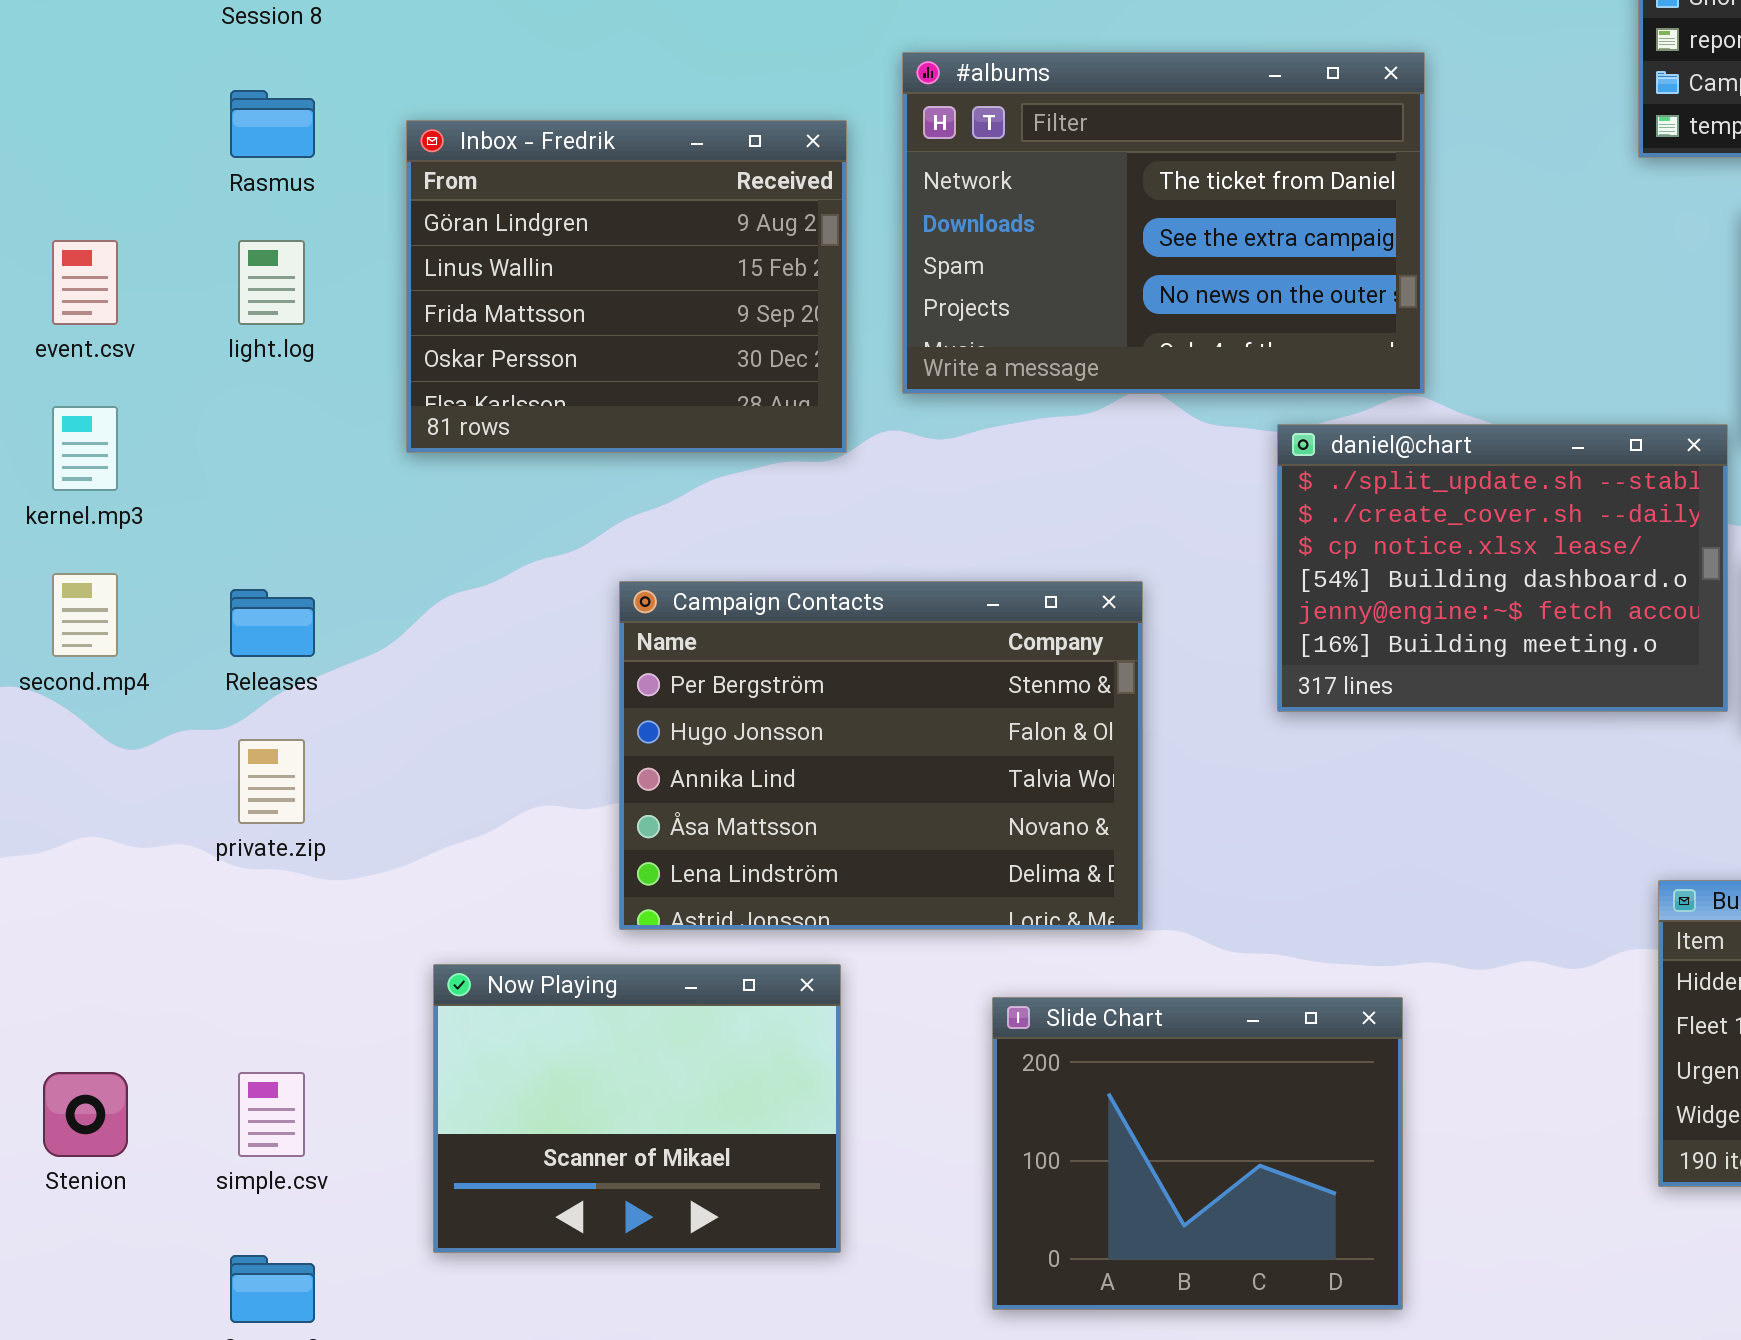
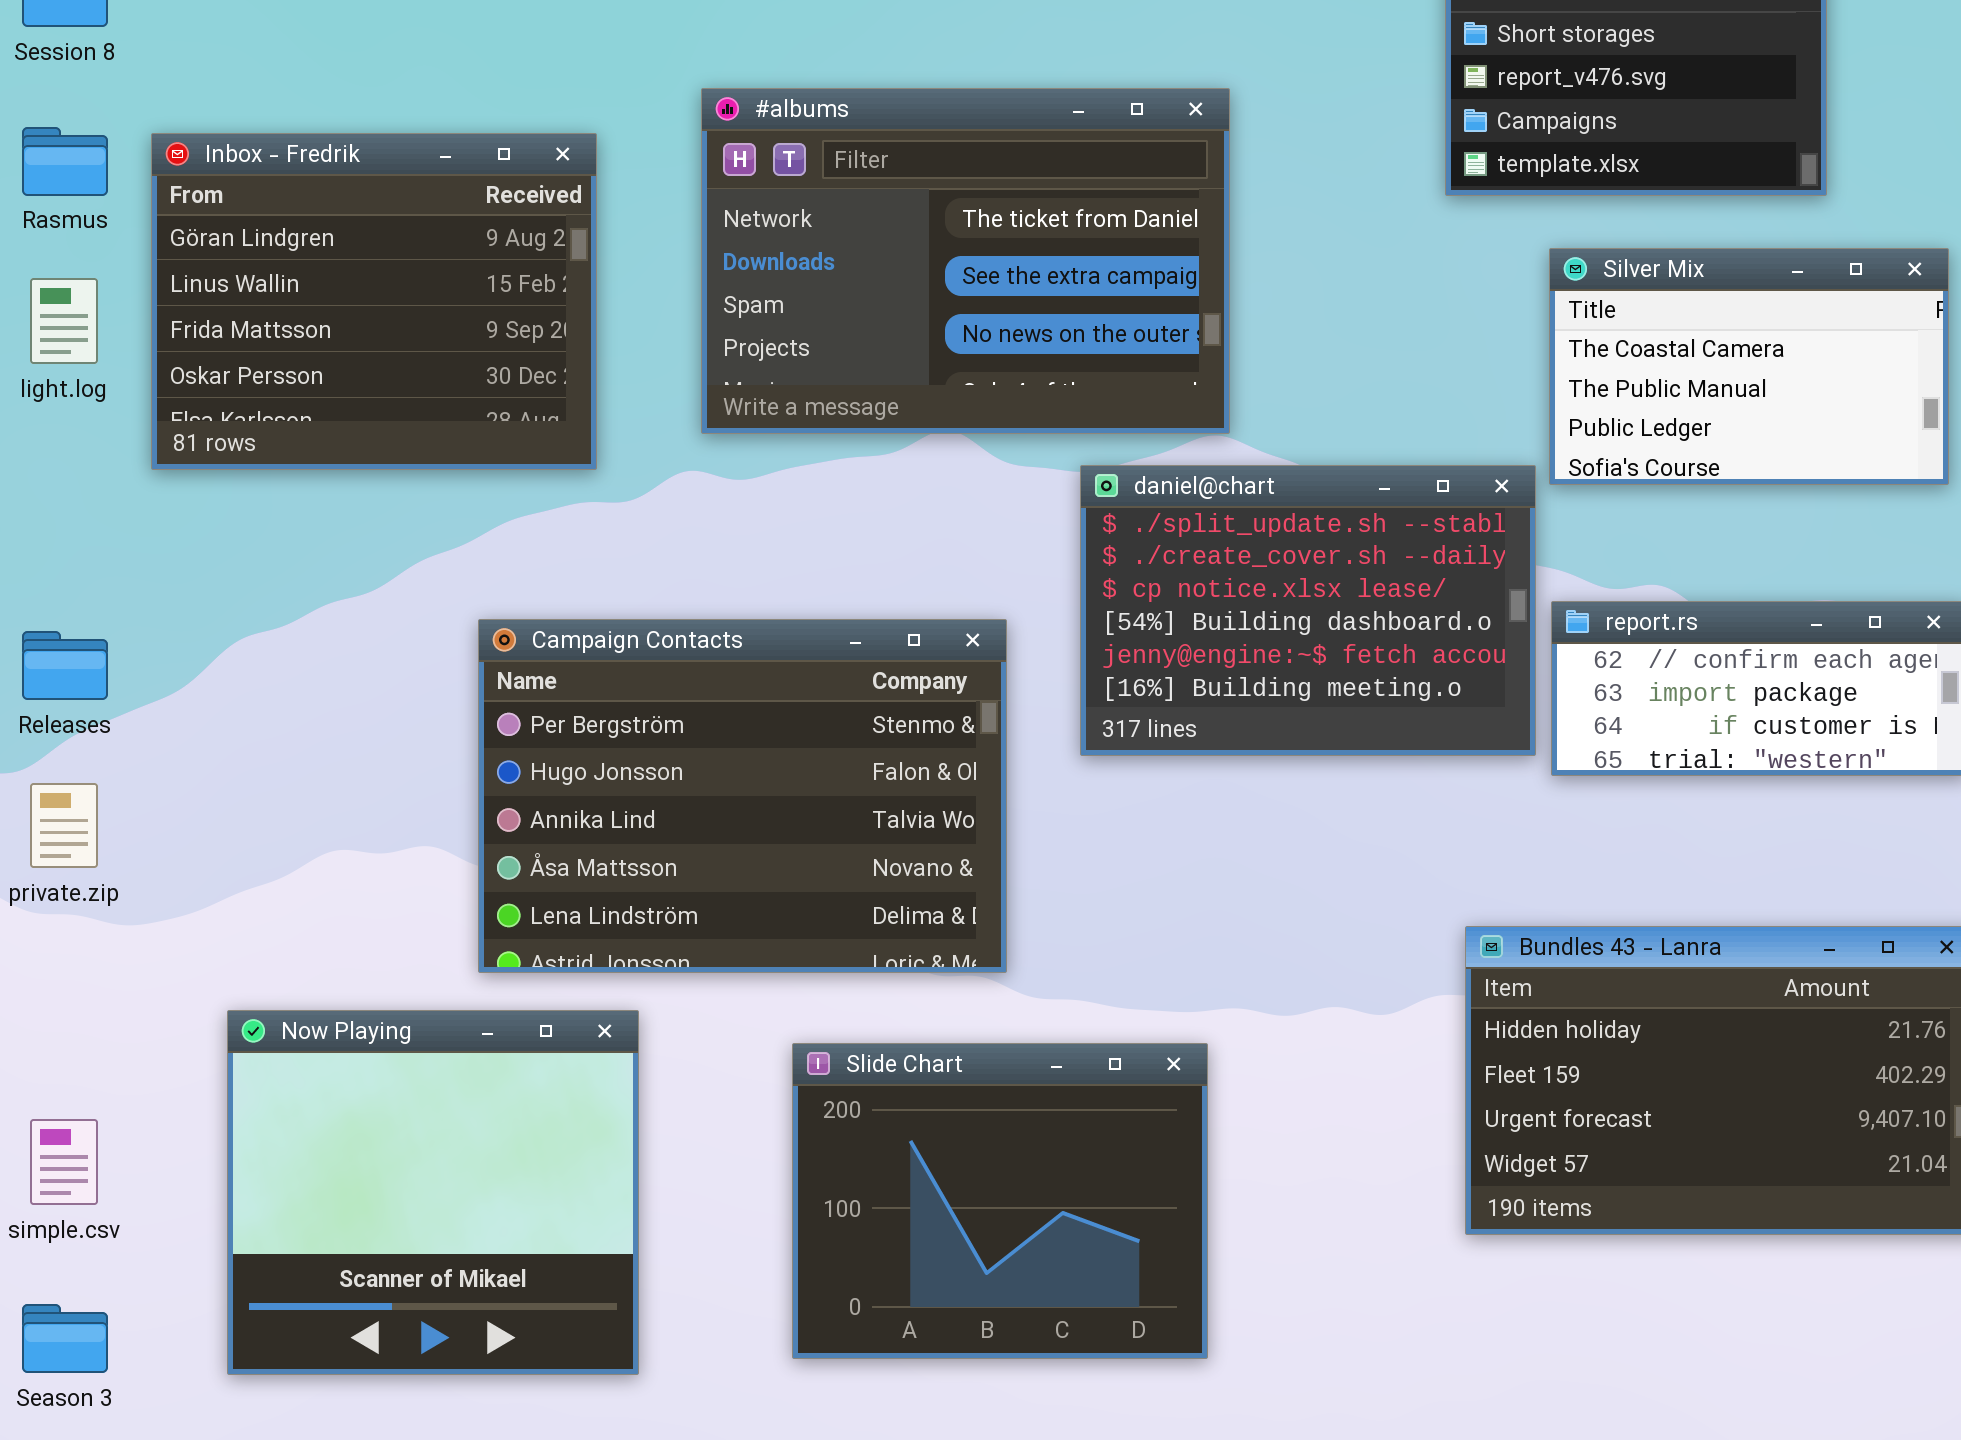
Inbox - Fredrik: [406,120,847,453] -> [151,133,597,470], moved
Campaign Contacts: [619,581,1143,930] -> [478,619,1007,973], moved
Now Playing: [433,964,841,1253] -> [227,1010,639,1375], resized

